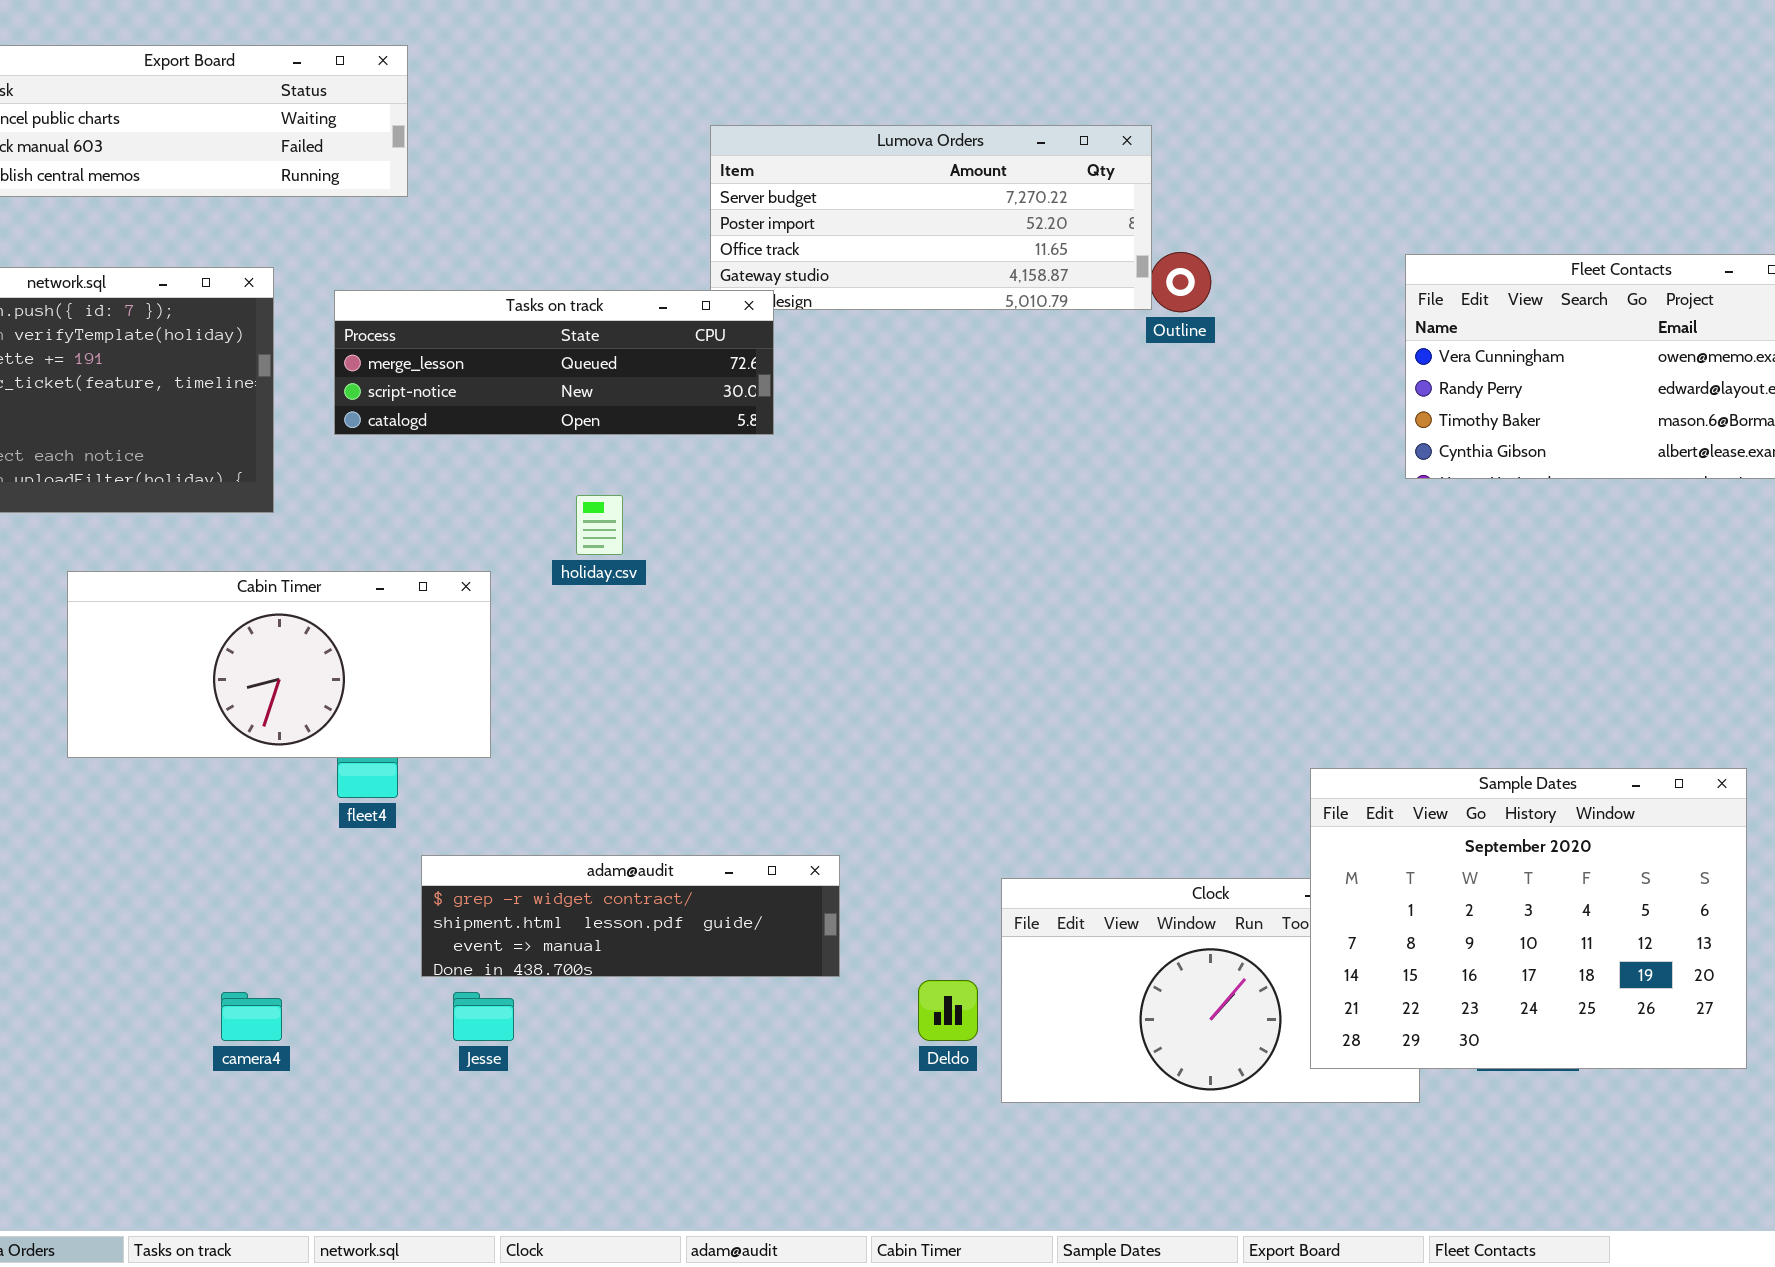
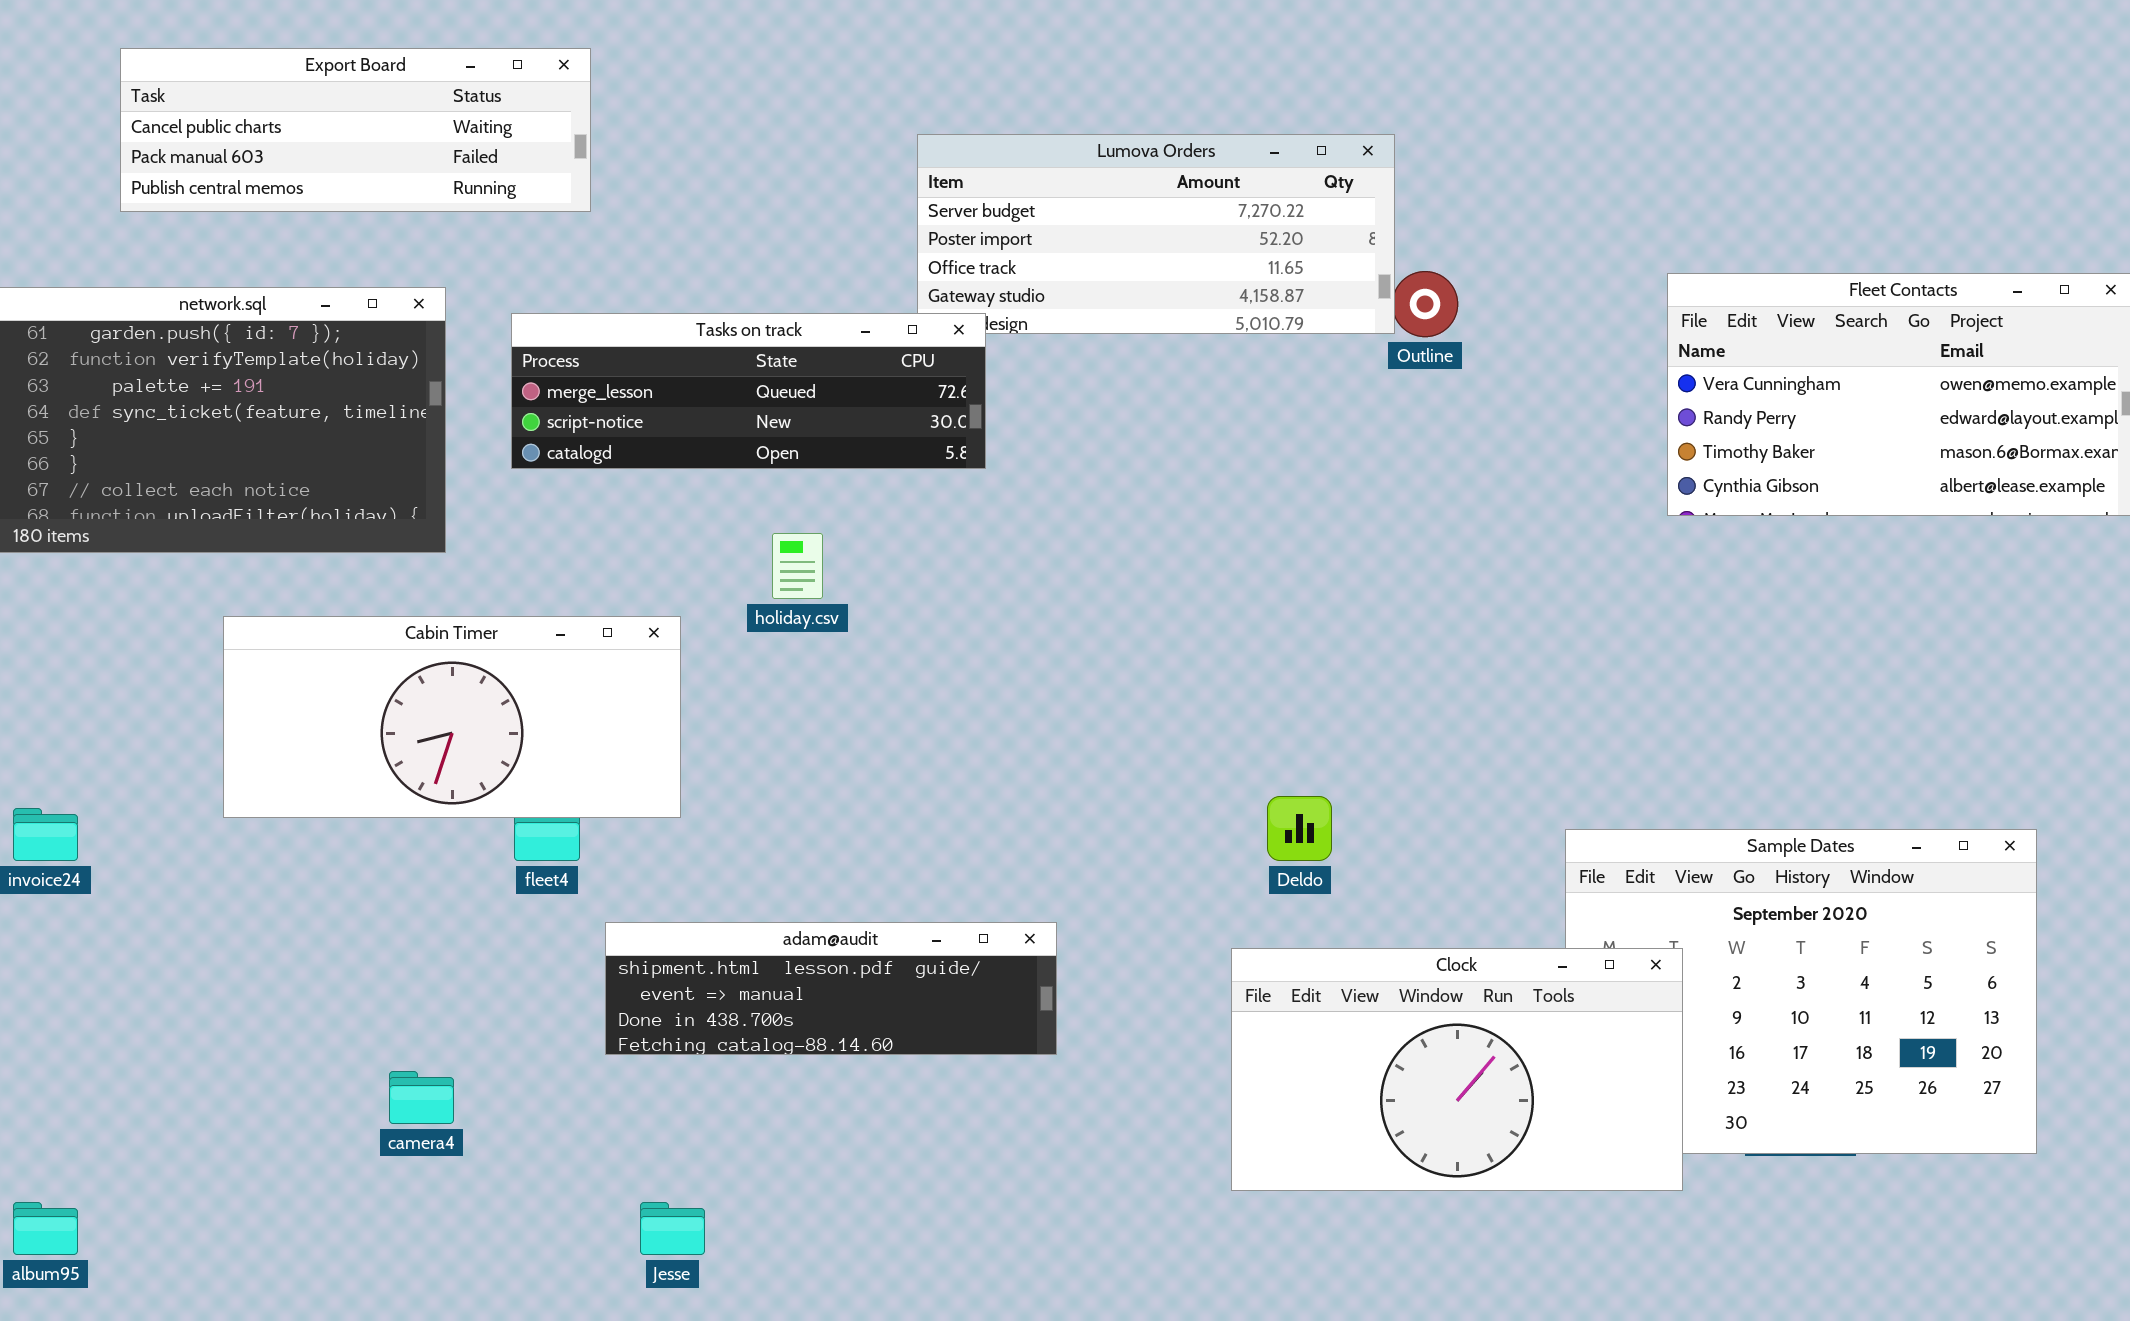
adam@audit: [421,855,840,977] -> [605,922,1057,1055], scrolled down 1 row
Clock: [1001,878,1420,1103] -> [1231,948,1683,1191], raised
Deldo: [918,980,978,1041] -> [1267,796,1332,861], moved
Jesse: [453,992,514,1041] -> [640,1202,705,1255], moved

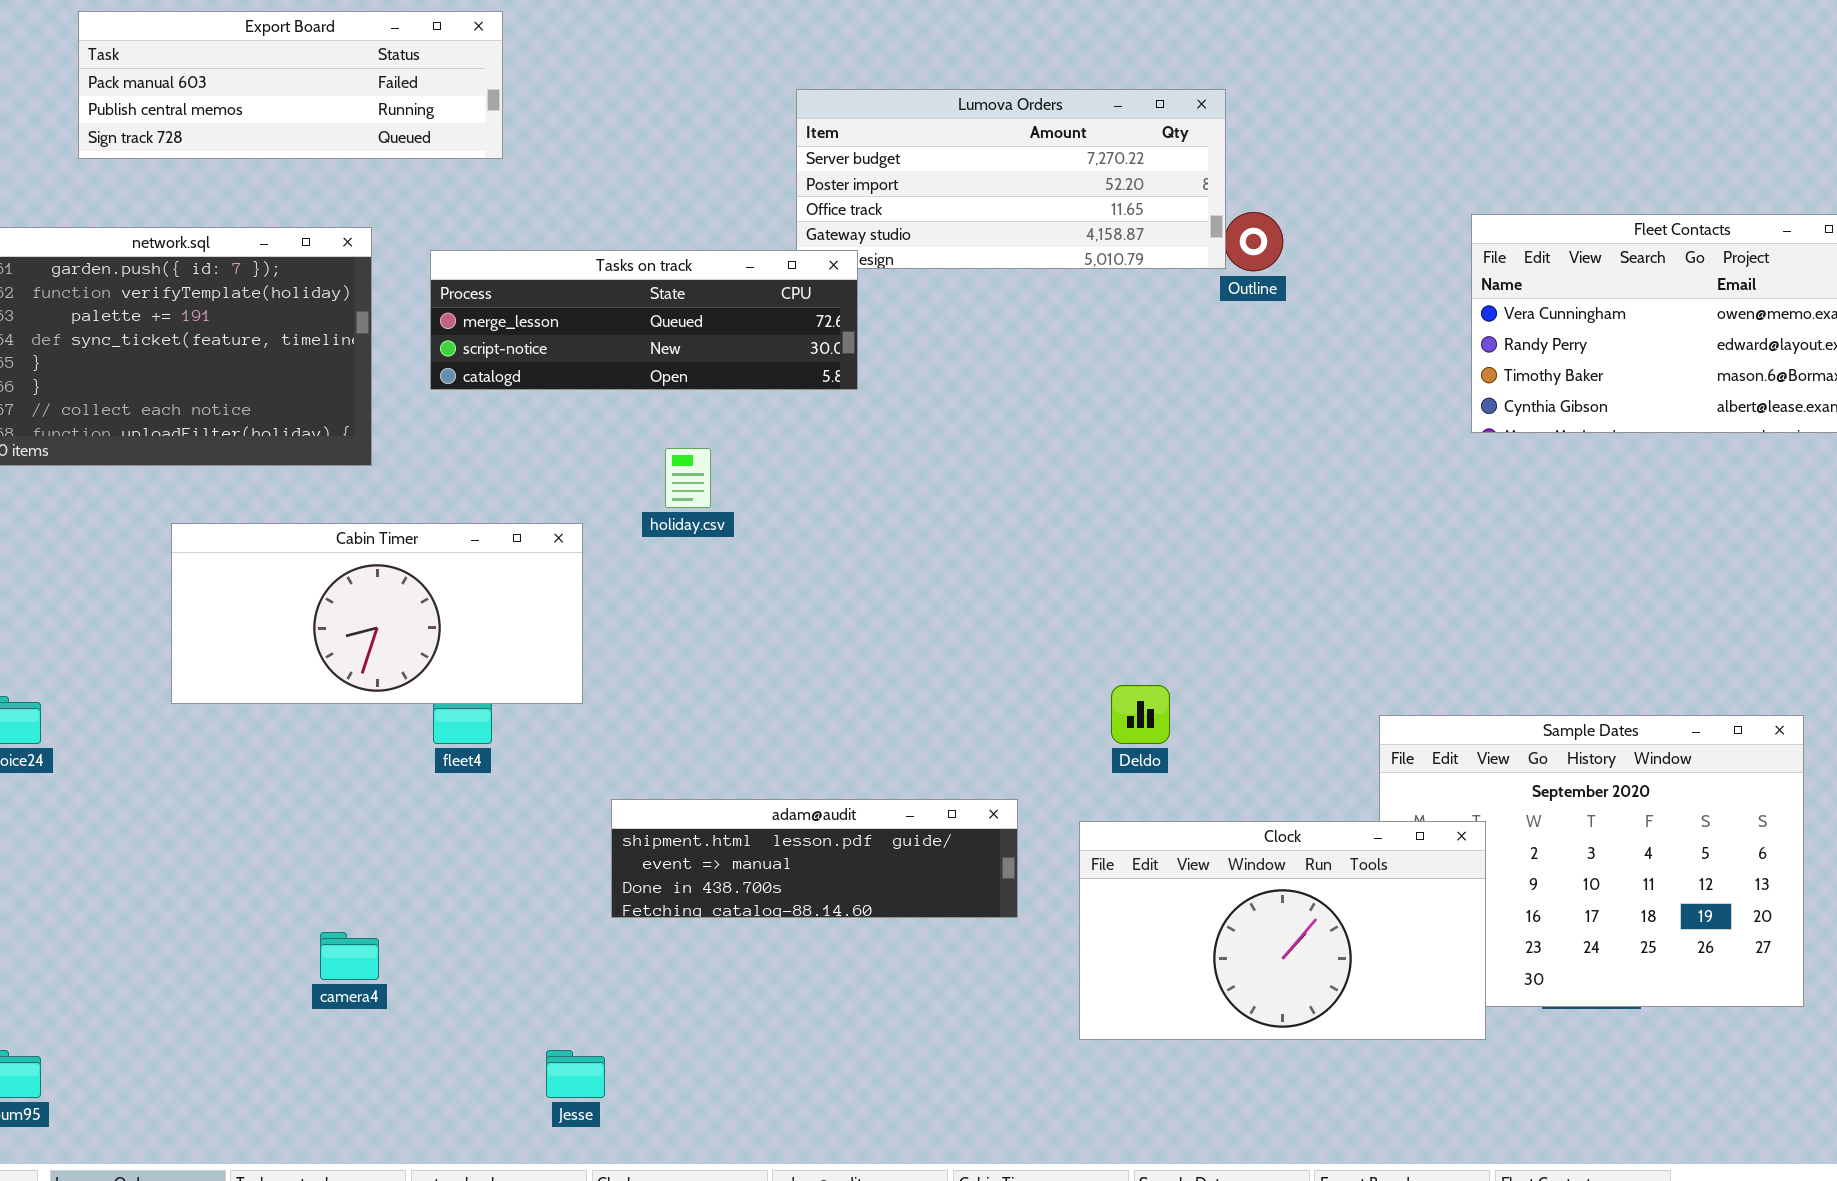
Export Board: [120,48,591,212] -> [78,11,503,159], scrolled down 1 row
adam@audit: [605,922,1057,1055] -> [611,799,1018,918], moved

